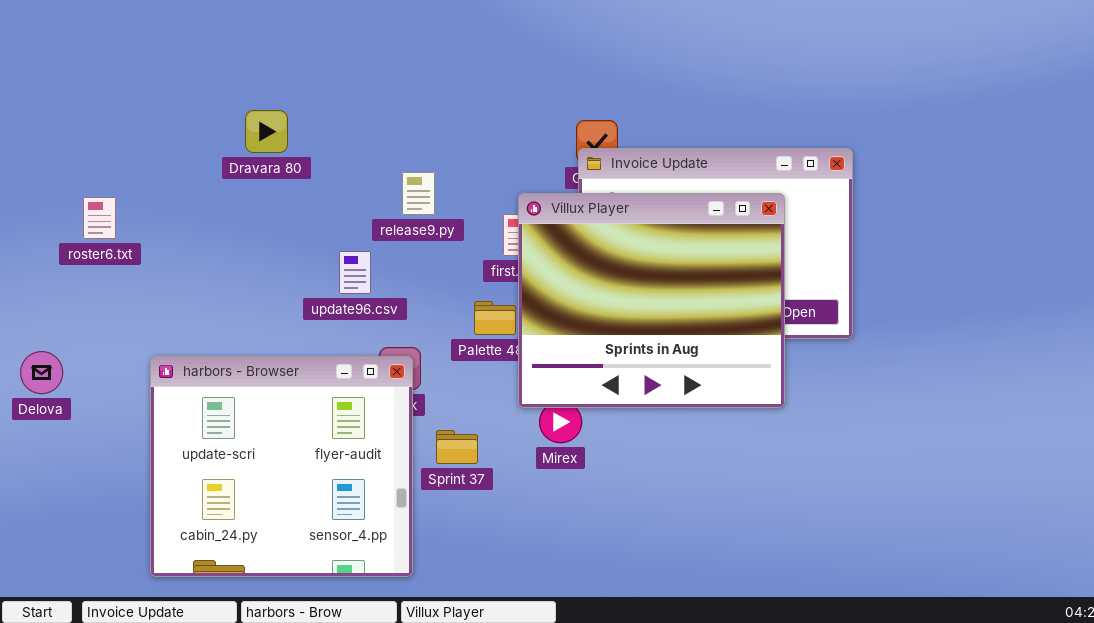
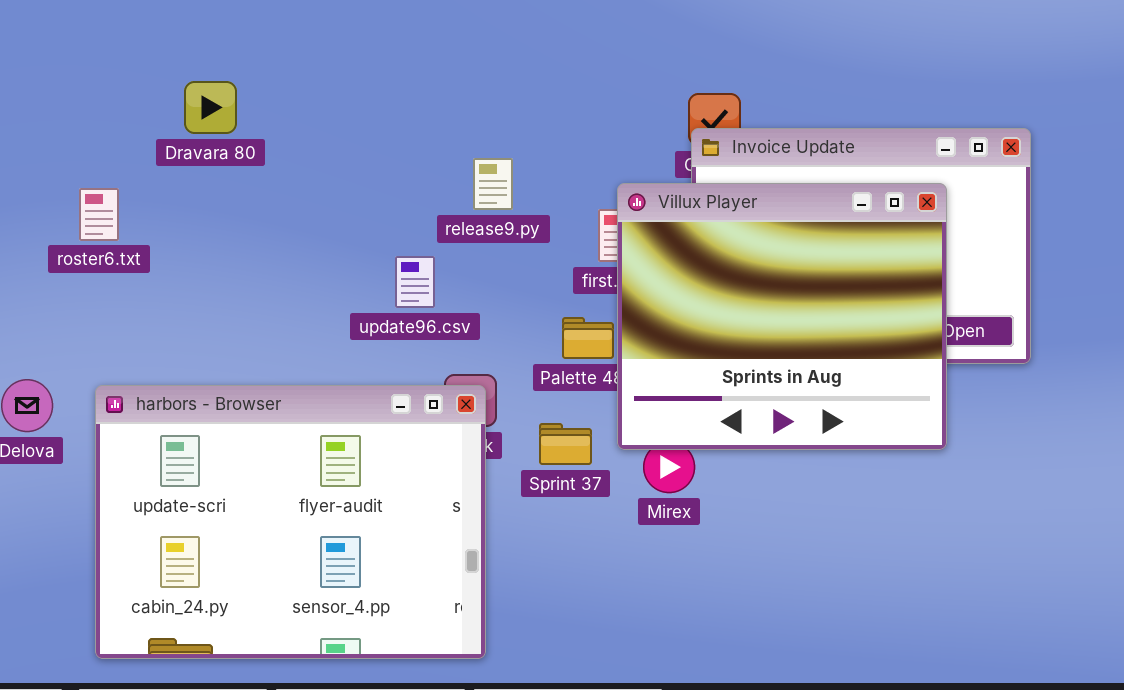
Dravara 80: [245,110,288,153] -> [184,81,237,134], moved
harbors - Browser: [150,356,413,577] -> [95,385,486,659], resized
Sprint 37: [436,430,478,464] -> [539,423,592,465], moved

